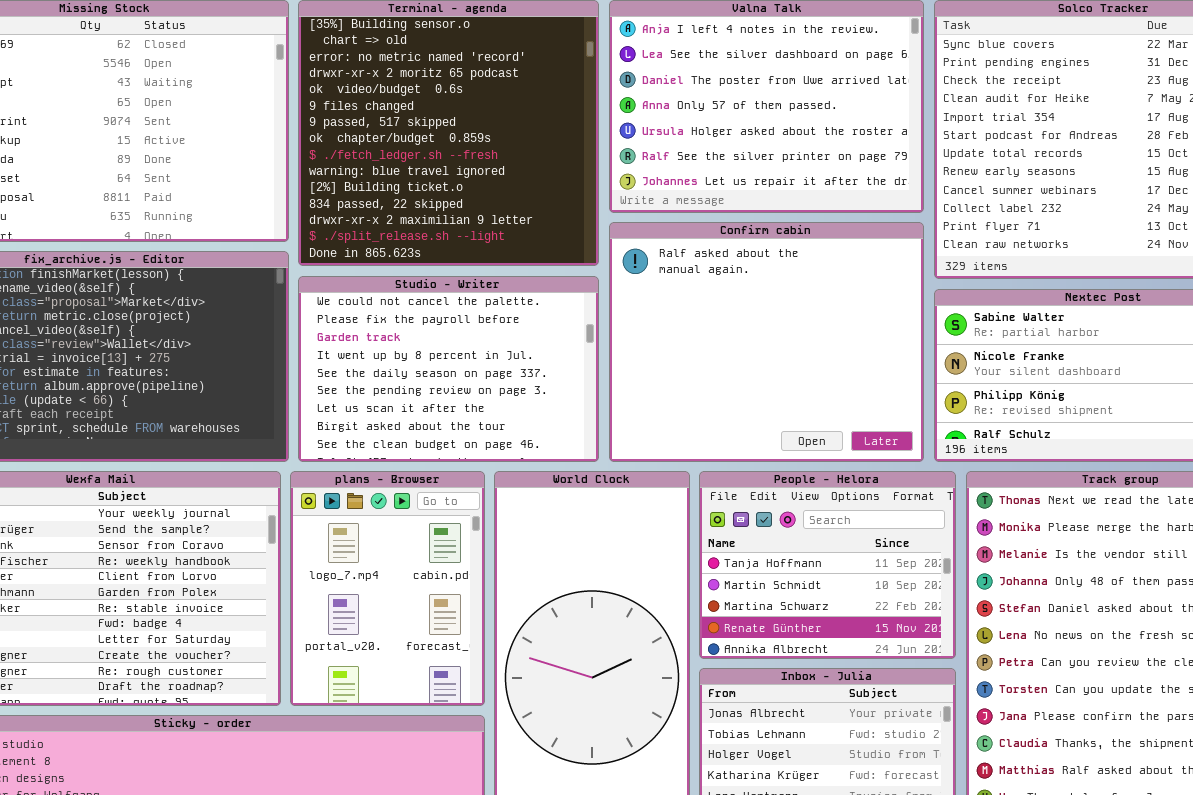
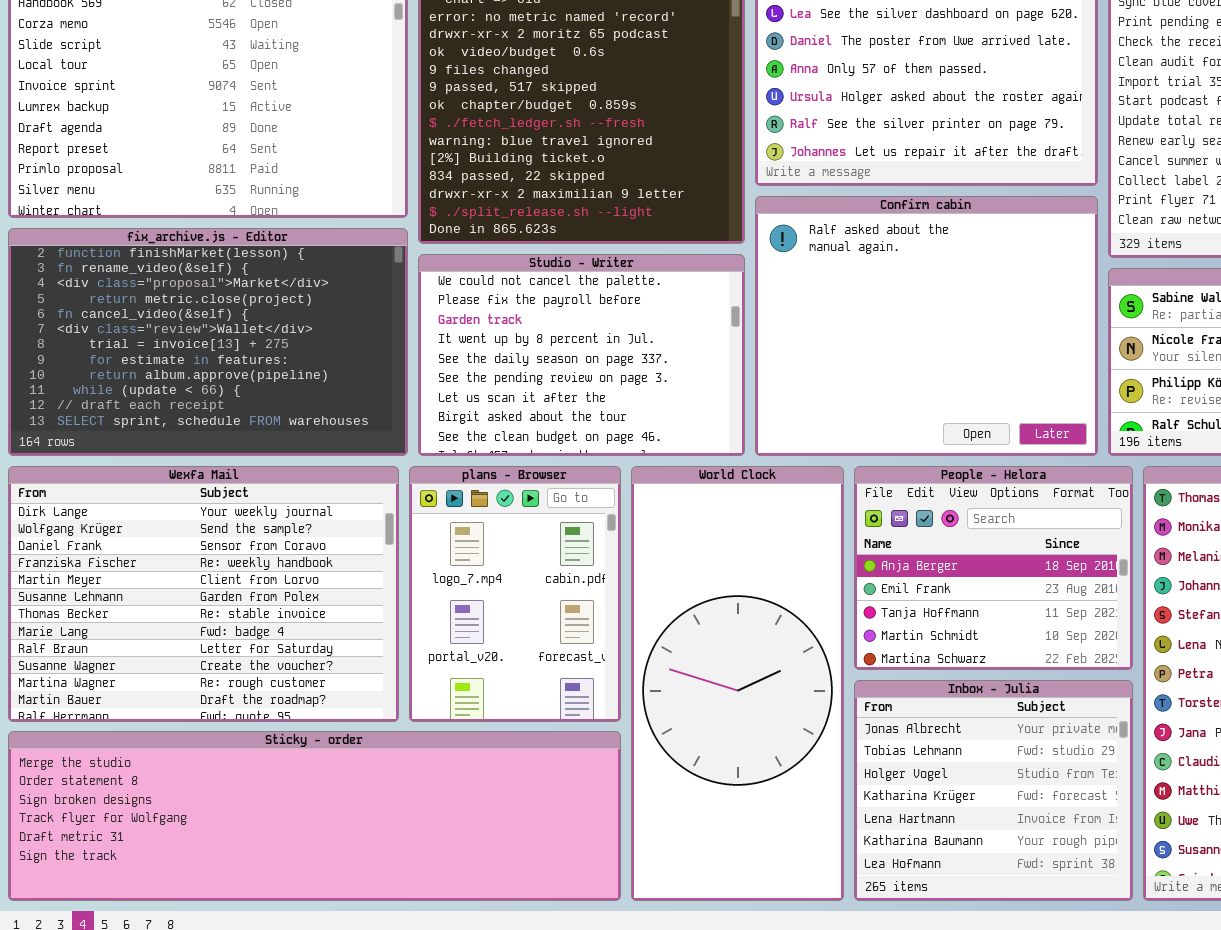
People - Helora: [699,471,956,659] -> [854,466,1133,670], scrolled up 2 rows

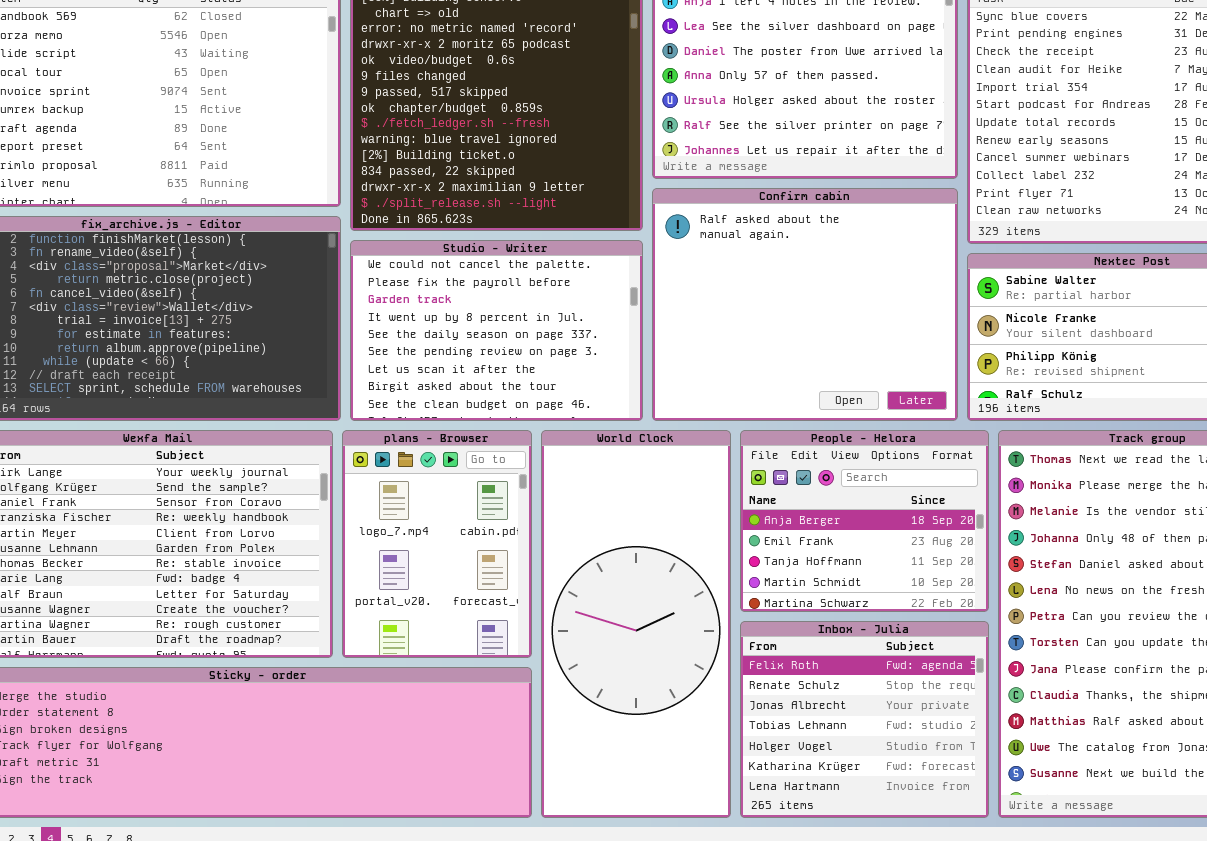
Inbox - Julia: [854,680,1133,901] -> [740,621,989,818], scrolled up 2 rows

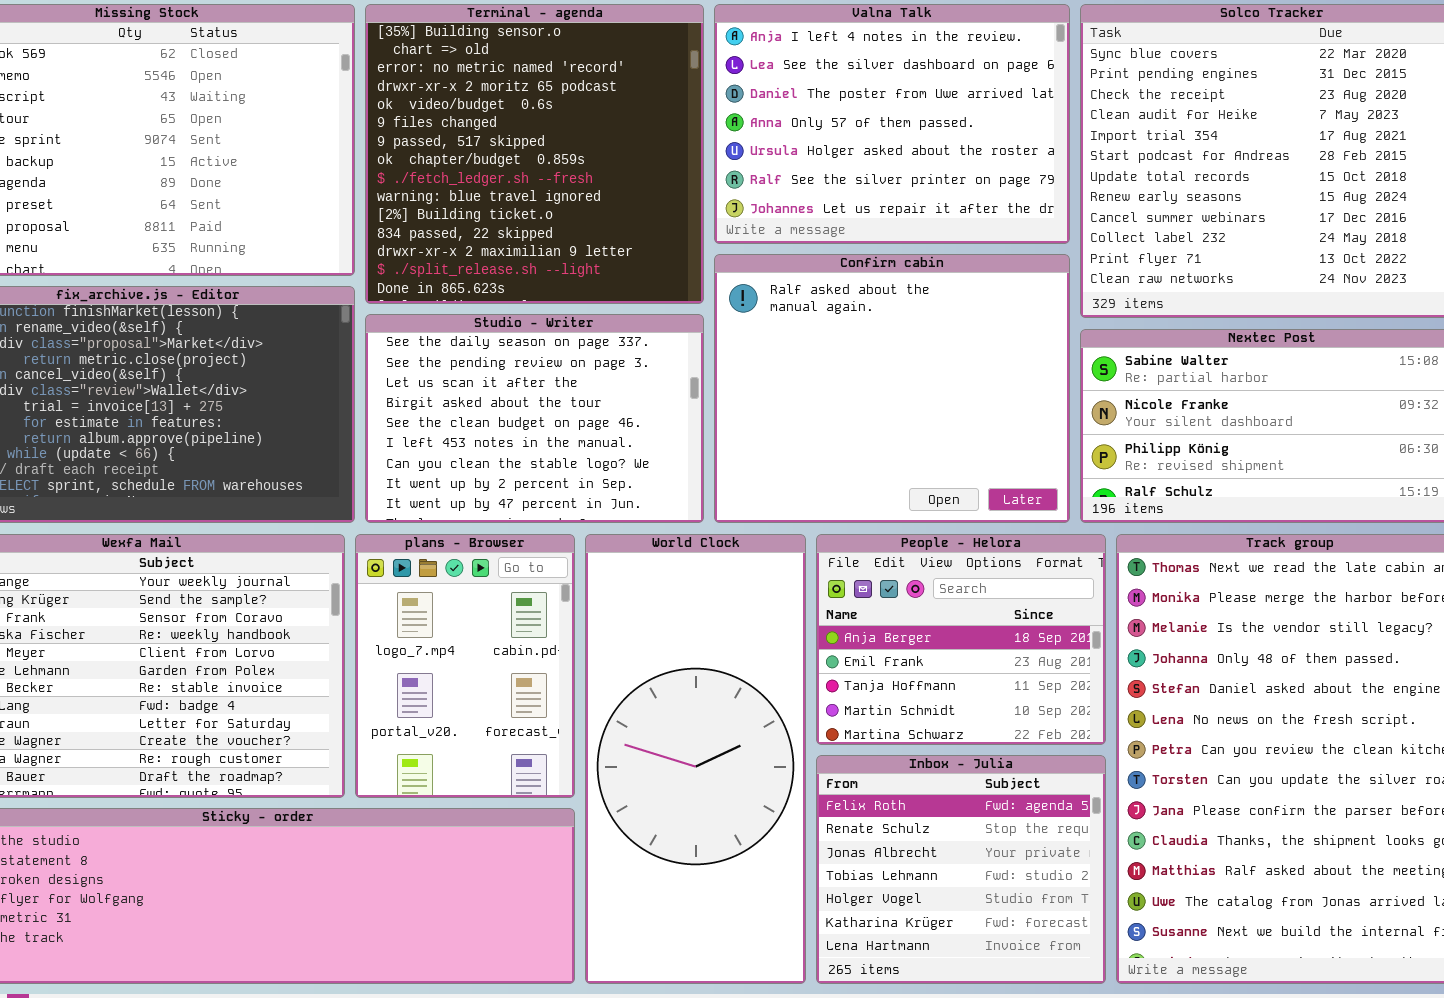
Studio - Writer: [350,240,643,421] -> [365,314,704,523], scrolled down 4 rows

